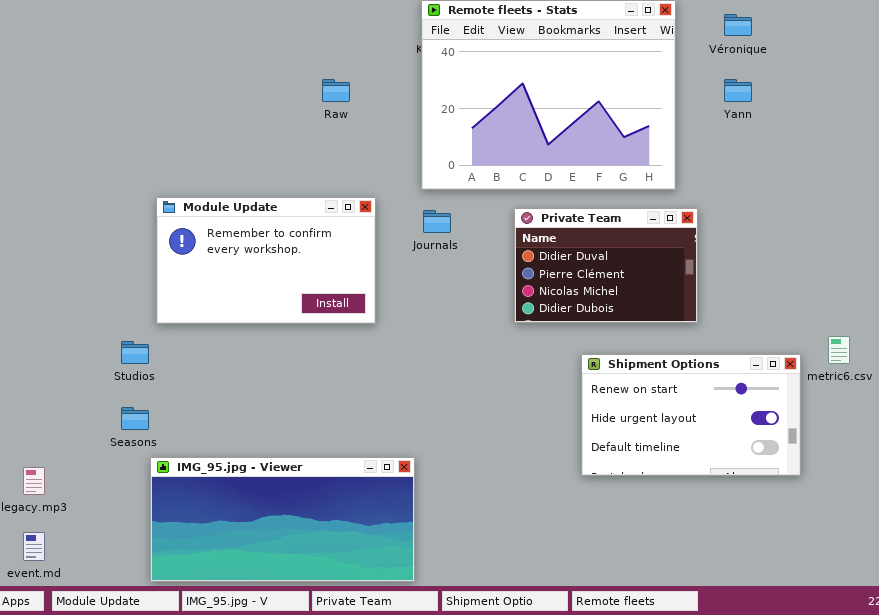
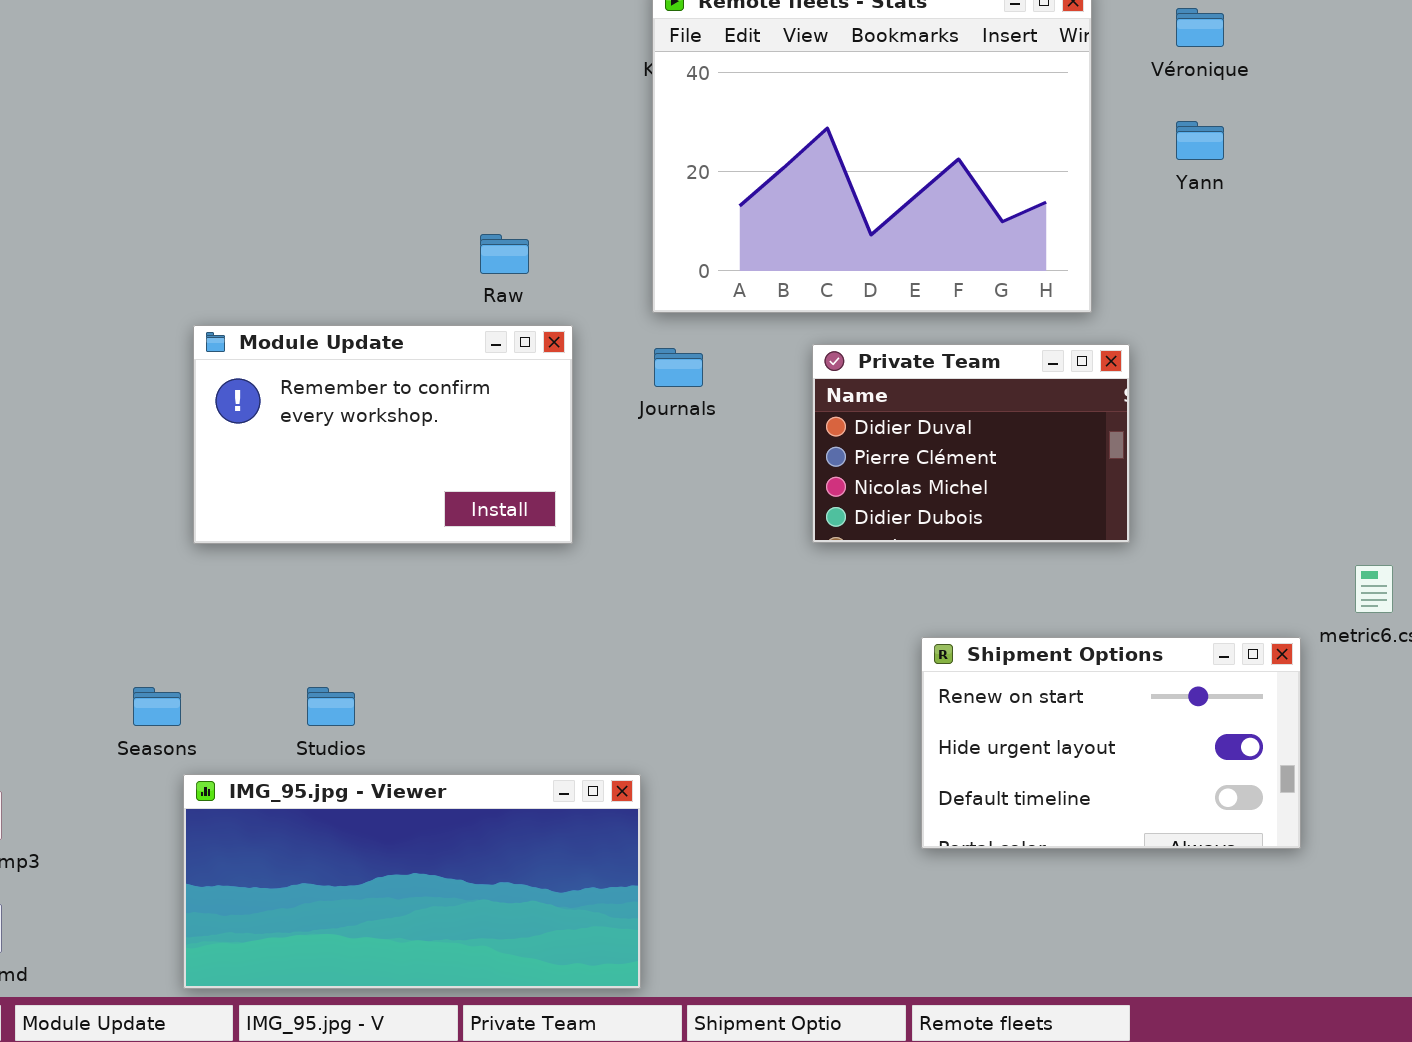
Raw: [322,79,350,102] -> [480,234,529,274], moved
Studios: [121,341,149,364] -> [307,687,355,726], moved
Shipment Options: [581,354,801,476] -> [921,637,1301,849], moved

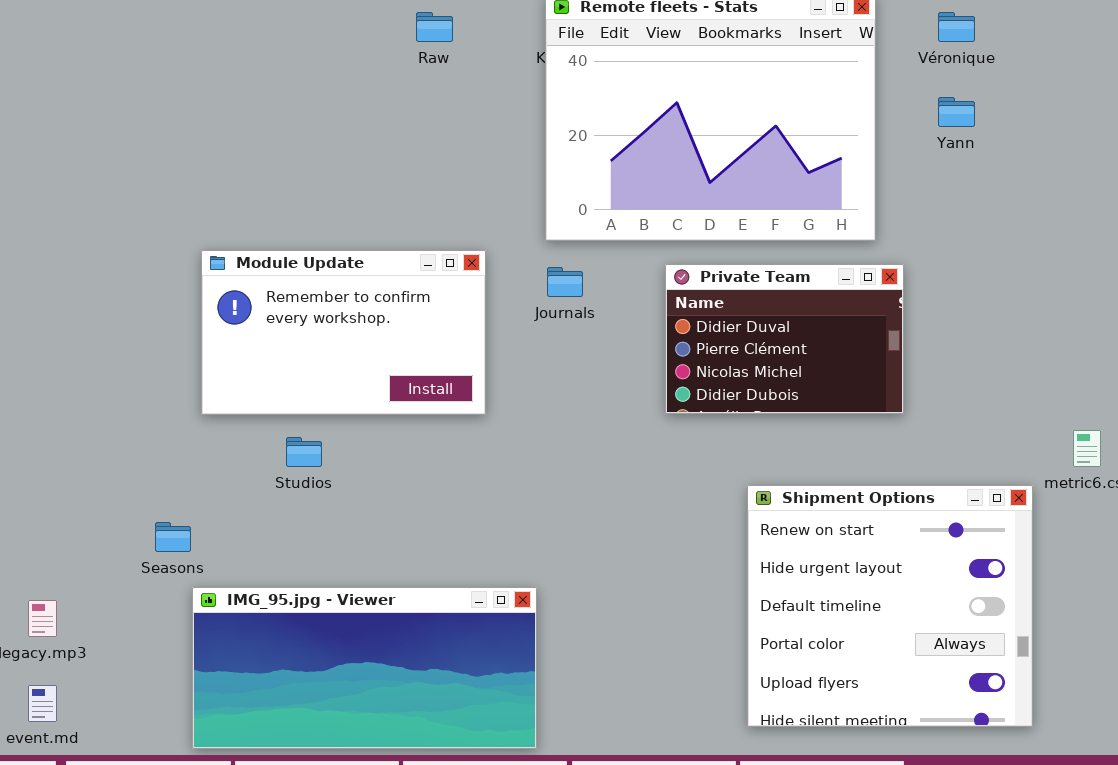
Raw: [480,234,529,274] -> [416,12,453,42], moved
Shipment Options: [921,637,1301,849] -> [747,485,1033,727], resized
Studios: [307,687,355,726] -> [286,437,322,467], moved

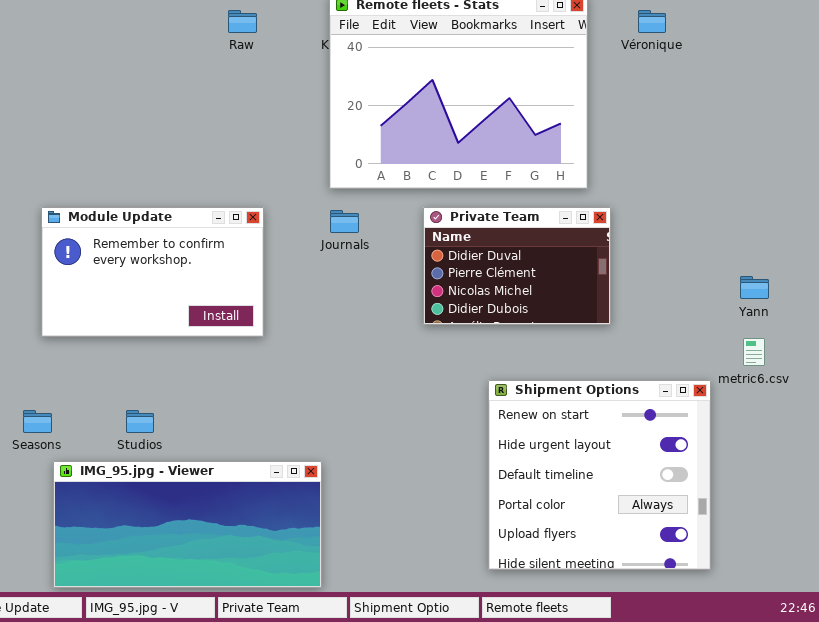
Yann: [938,97,975,127] -> [740,276,769,299], moved
Module Update: [201,250,486,415] -> [41,207,264,337], moved
Studios: [286,437,322,467] -> [126,410,154,433], moved

